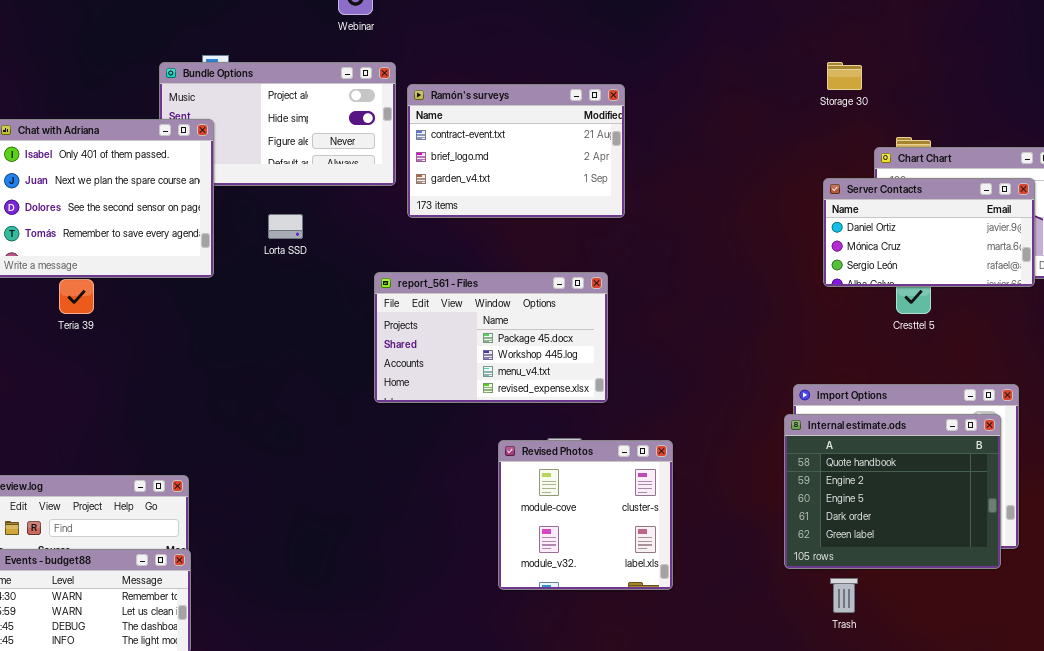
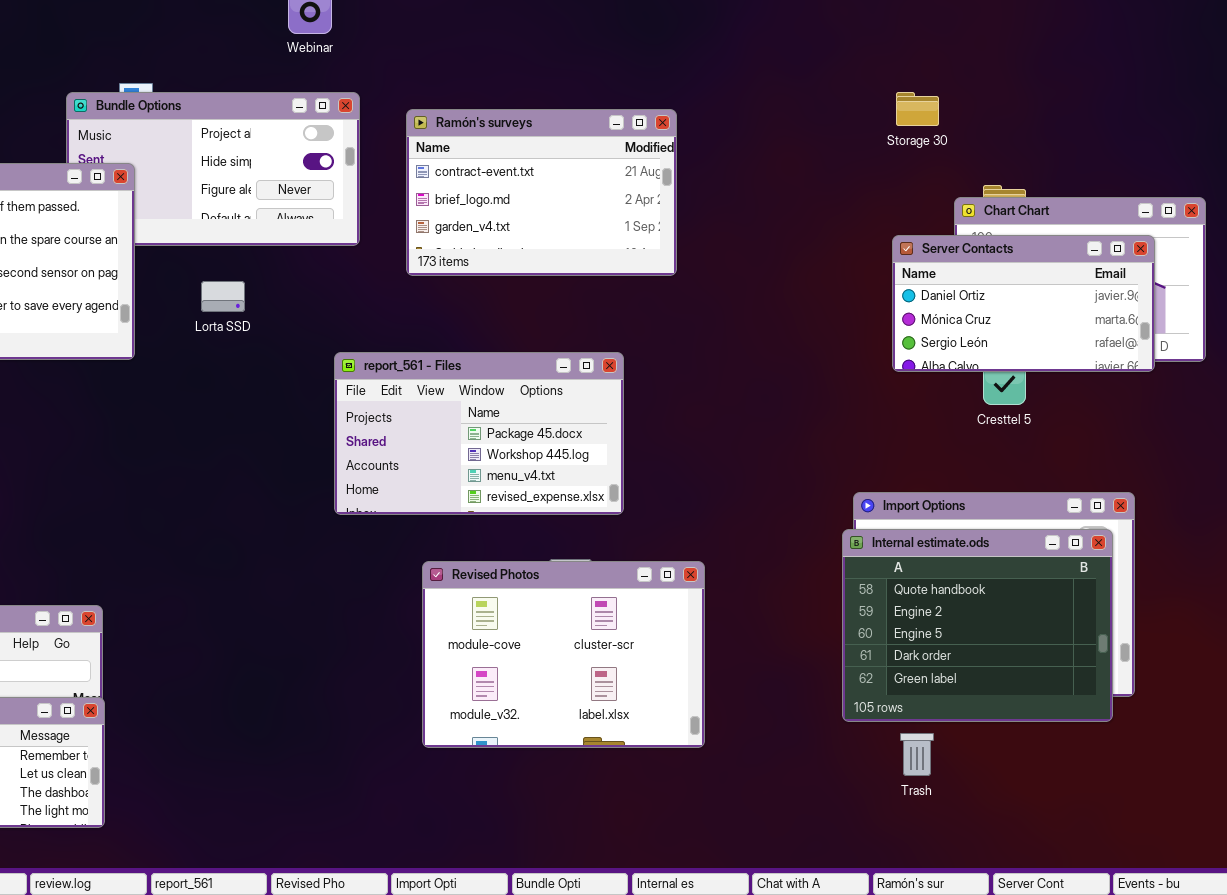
Ramón's surveys: [407,84,625,218] -> [406,109,677,276], moved
Revised Photos: [498,440,673,590] -> [422,561,705,748], resized

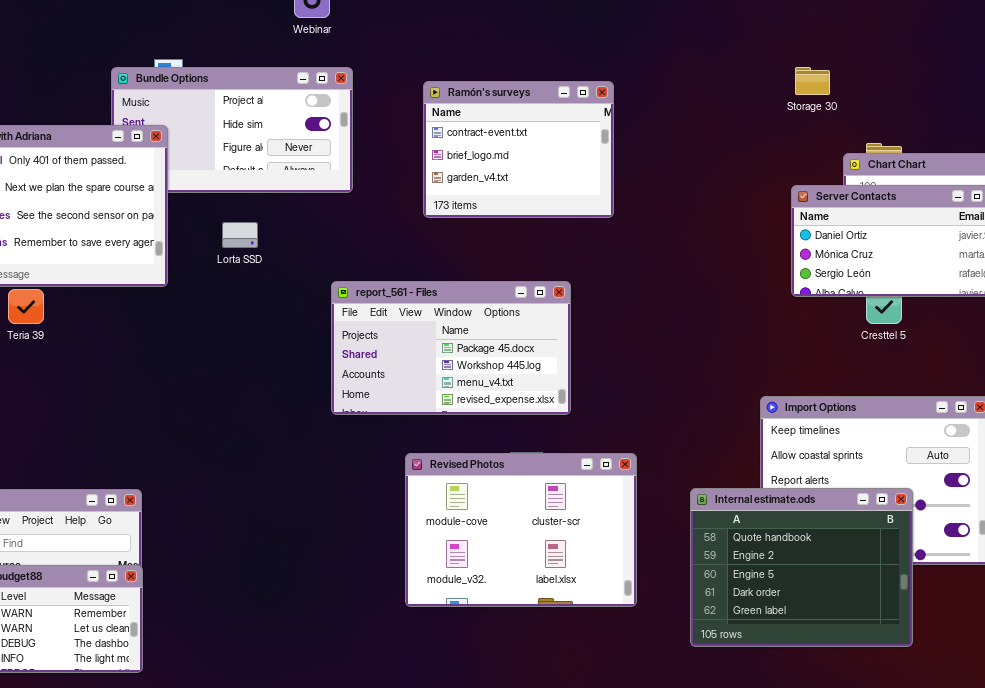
Ramón's surveys: [406,109,677,276] -> [423,81,614,218], resized
Internal estimate.ods: [842,529,1113,722] -> [690,488,913,647], moved

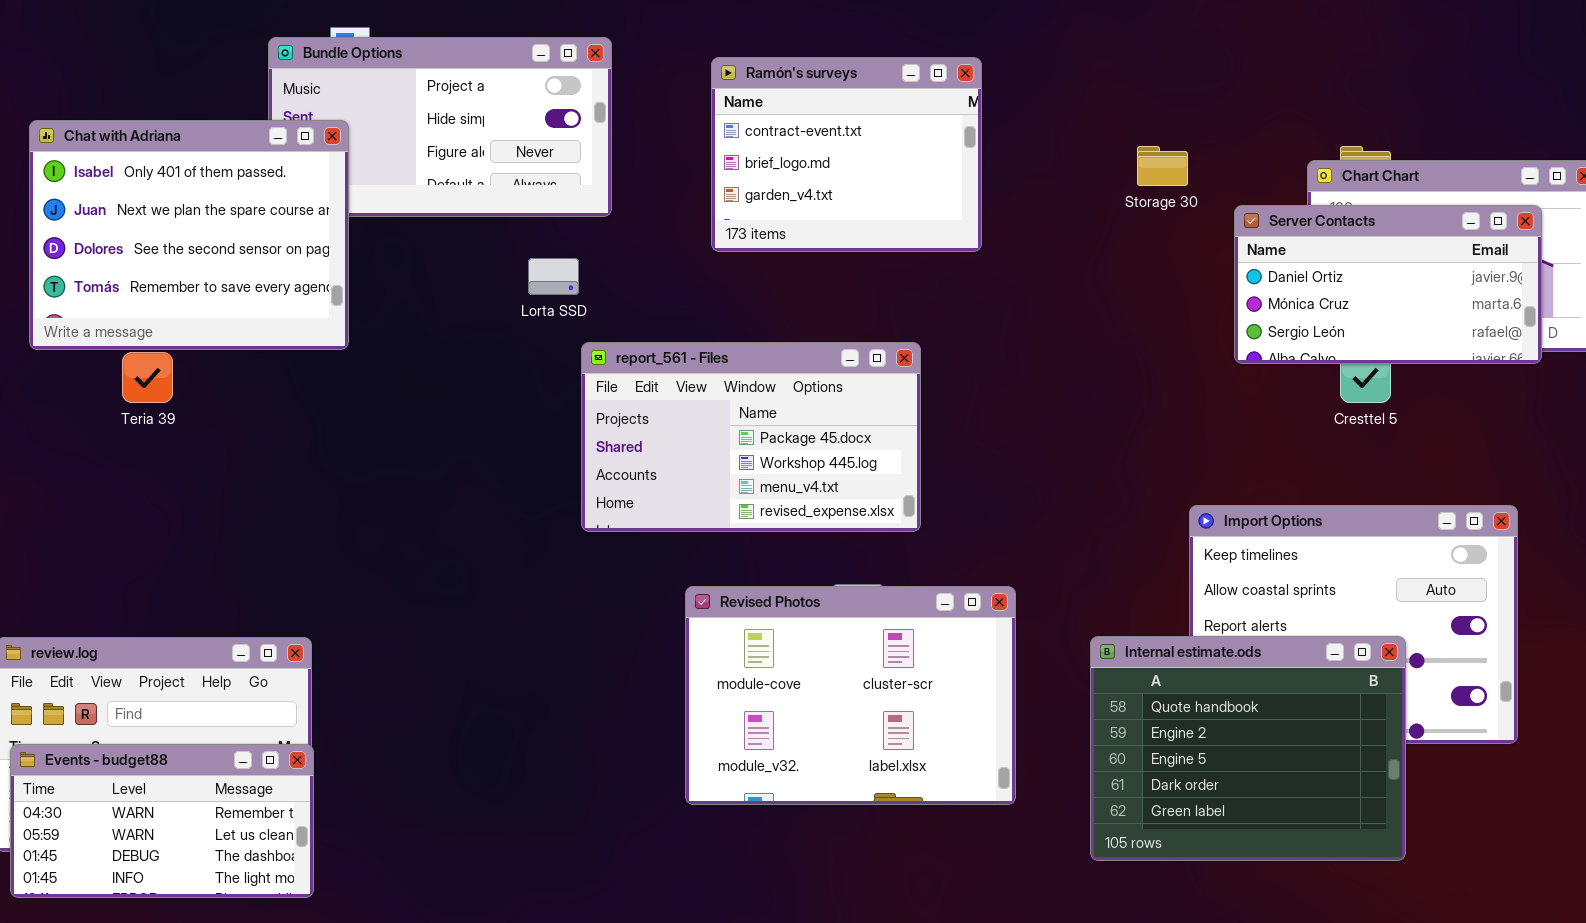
Storage 30: [795,67,830,95] -> [1137,146,1188,186], moved
Lorta SSD: [222,222,258,248] -> [528,258,579,295], moved

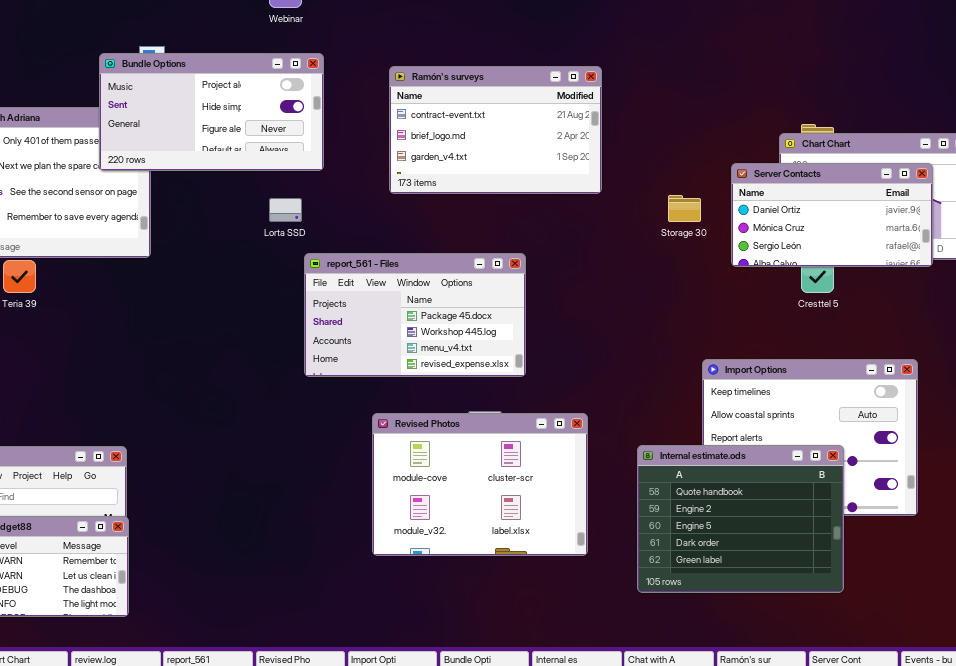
Bundle Options: [268,37,612,217] -> [99,53,324,171], raised
Ramón's surveys: [711,57,982,252] -> [389,66,602,194], resized
Storage 30: [1137,146,1188,186] -> [668,195,701,222], moved

